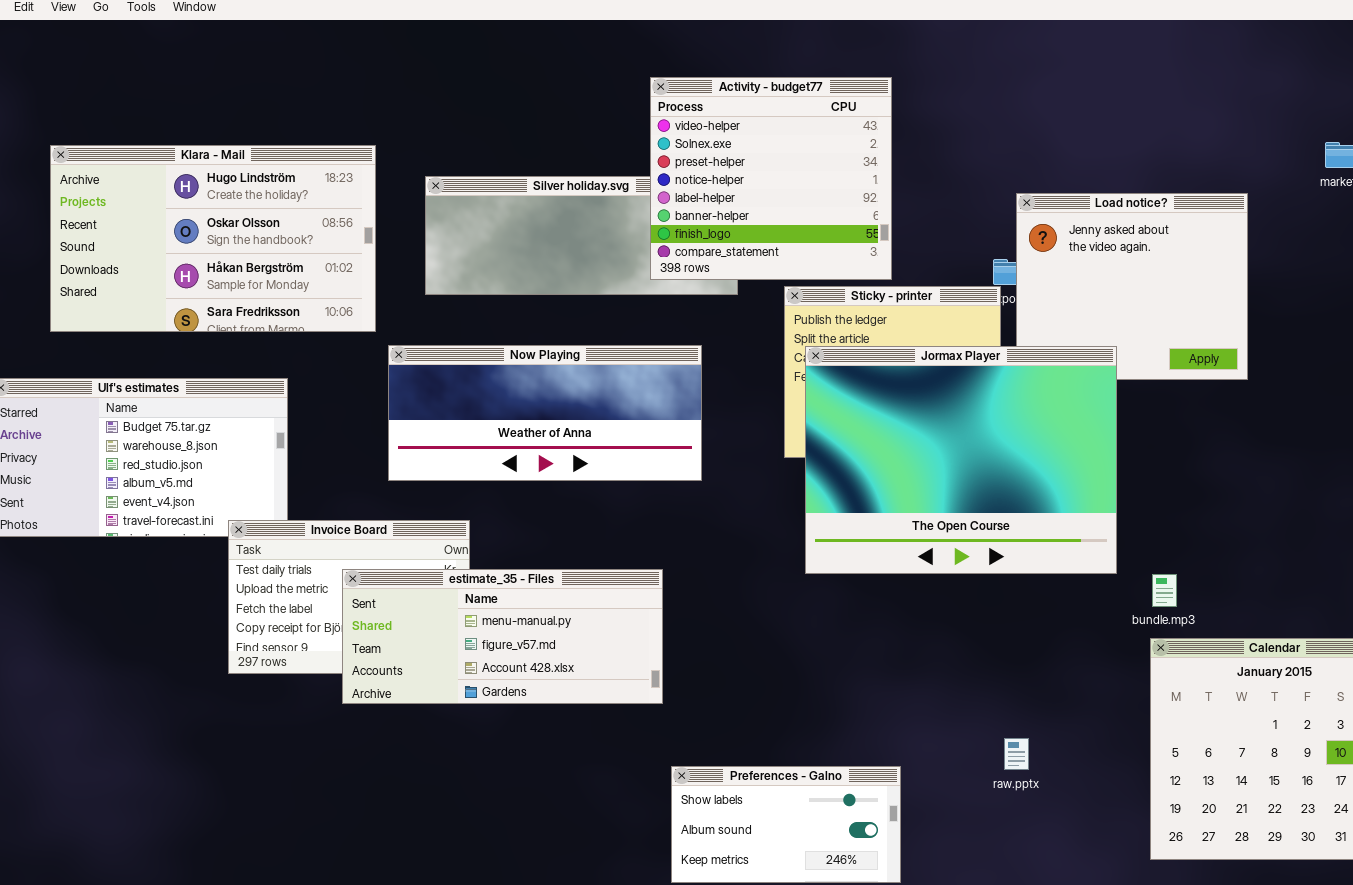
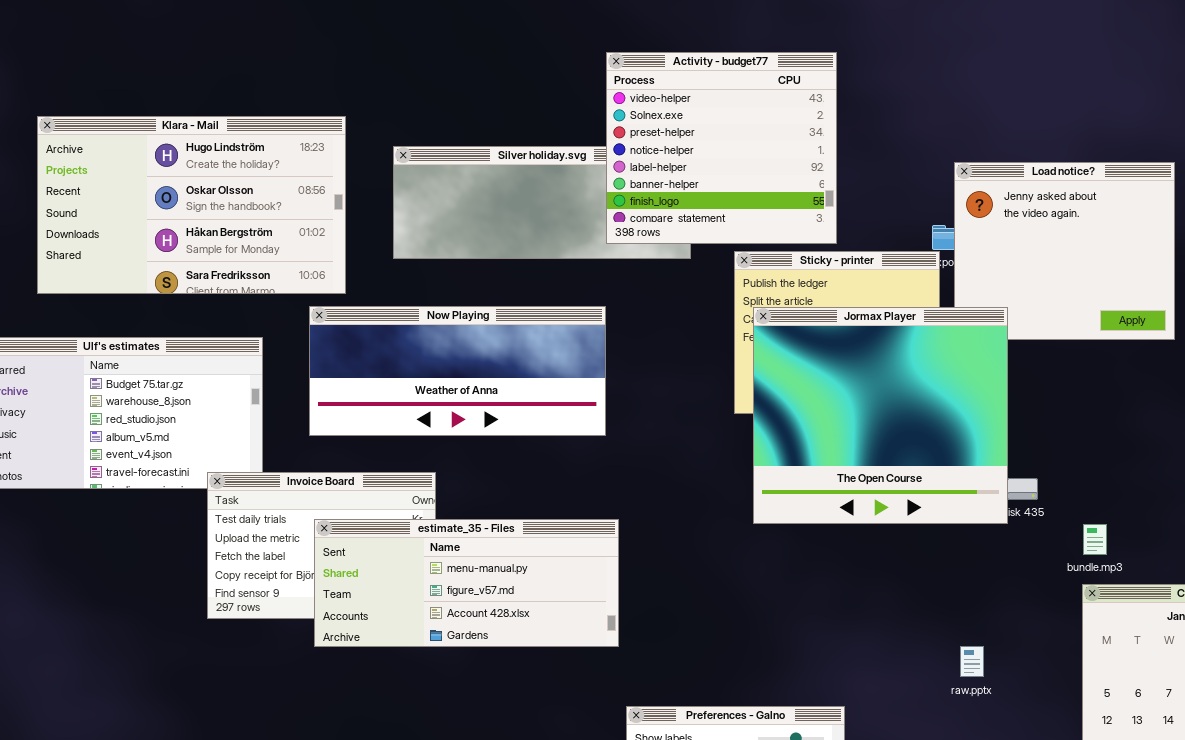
Now Playing: [388,345,702,481] -> [309,306,606,436], moved
Jormax Player: [805,346,1117,574] -> [753,307,1008,524], resized
raw.pptx: [1004,738,1029,770] -> [960,646,984,677], moved

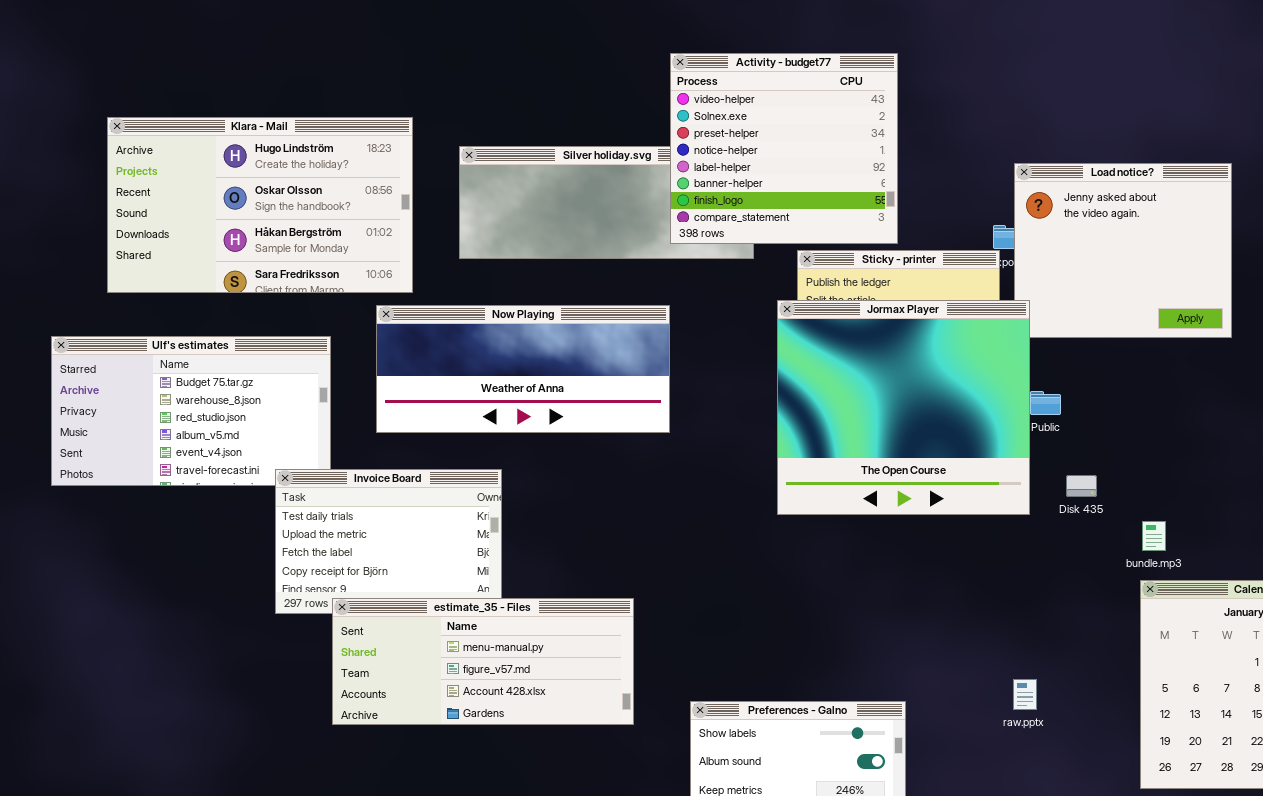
Jormax Player: [753,307,1008,524] -> [777,300,1030,515], moved
estimate_35 - Files: [314,519,619,647] -> [332,598,634,725], moved
raw.pptx: [960,646,984,677] -> [1013,679,1037,710], moved

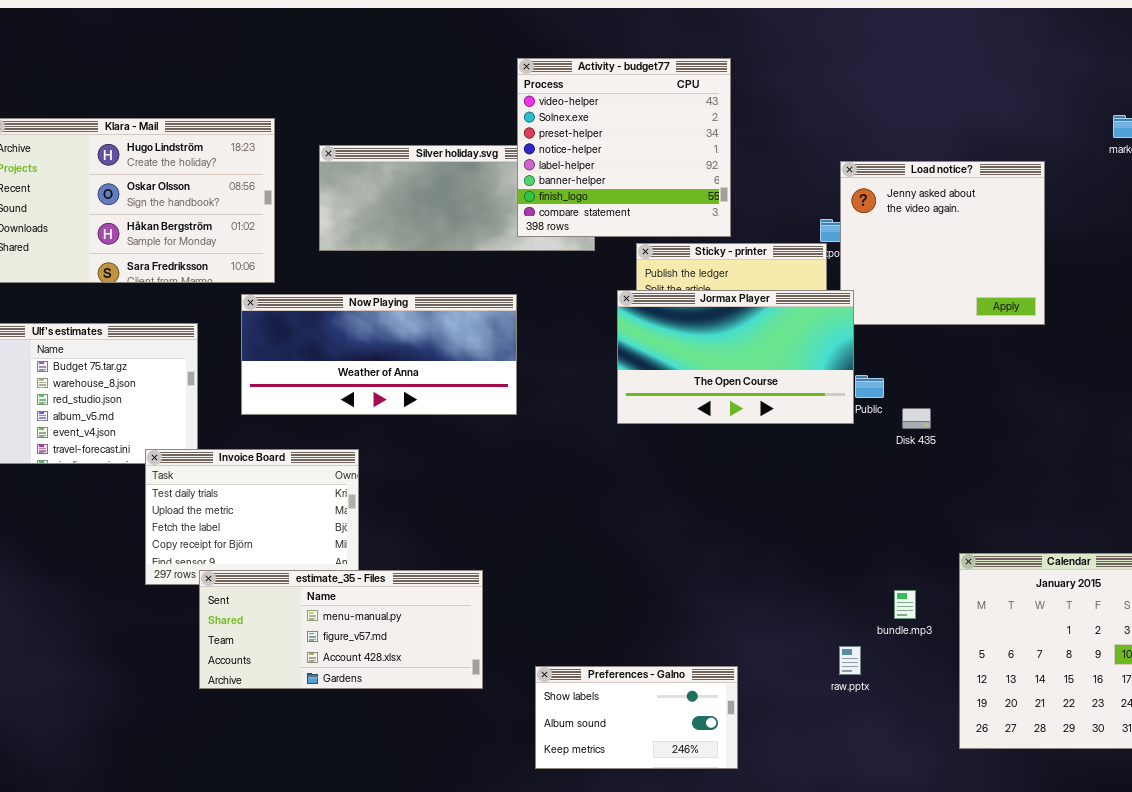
Jormax Player: [777,300,1030,515] -> [617,290,854,424], resized
Disk 435: [1066,475,1097,497] -> [902,408,931,429], moved
bundle.mp3: [1142,521,1166,551] -> [894,590,916,619], moved

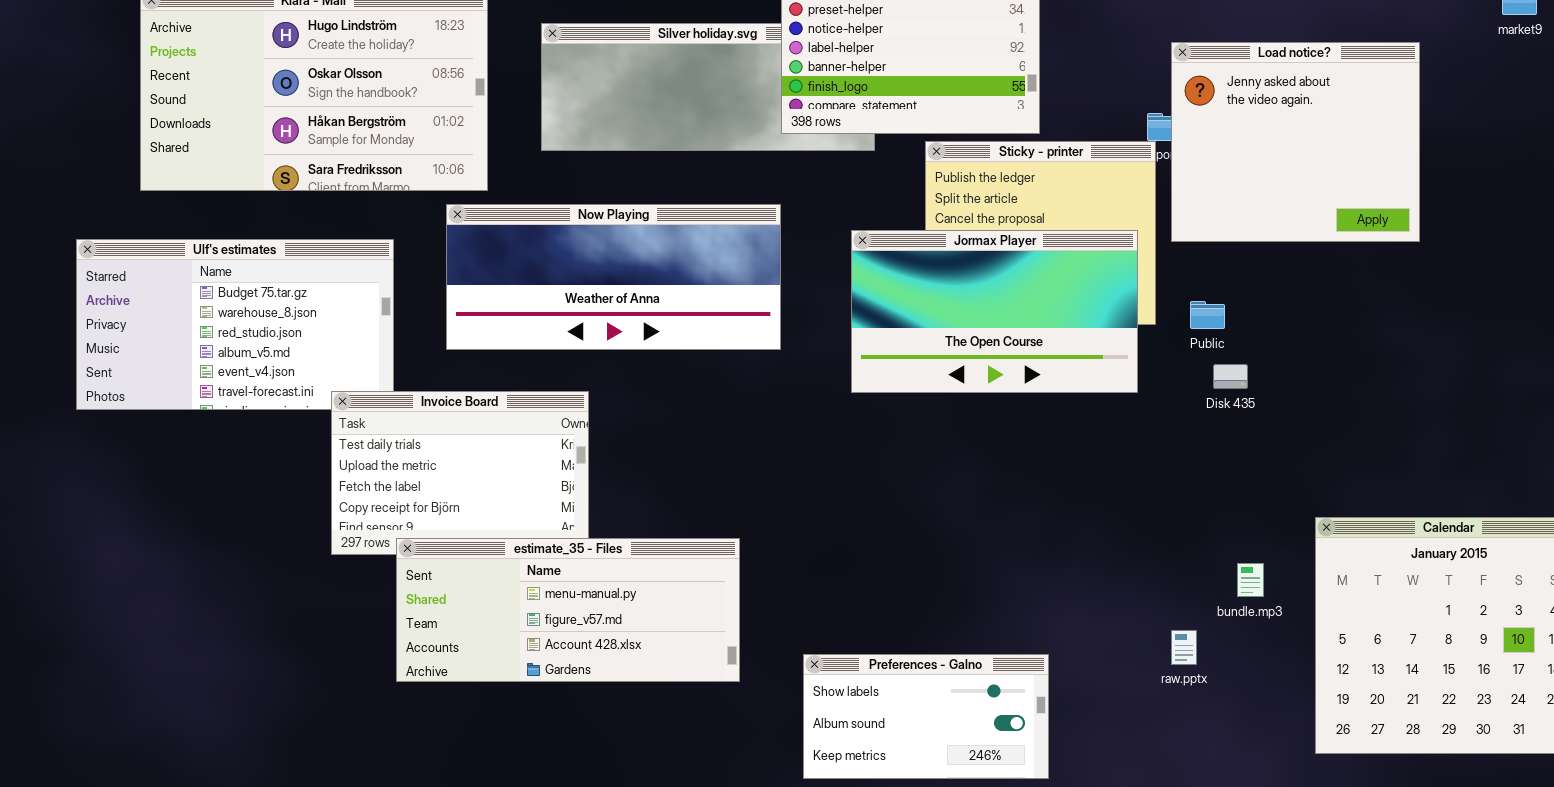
Jormax Player: [617,290,854,424] -> [851,230,1138,393], moved
Disk 435: [902,408,931,429] -> [1213,364,1248,389], moved

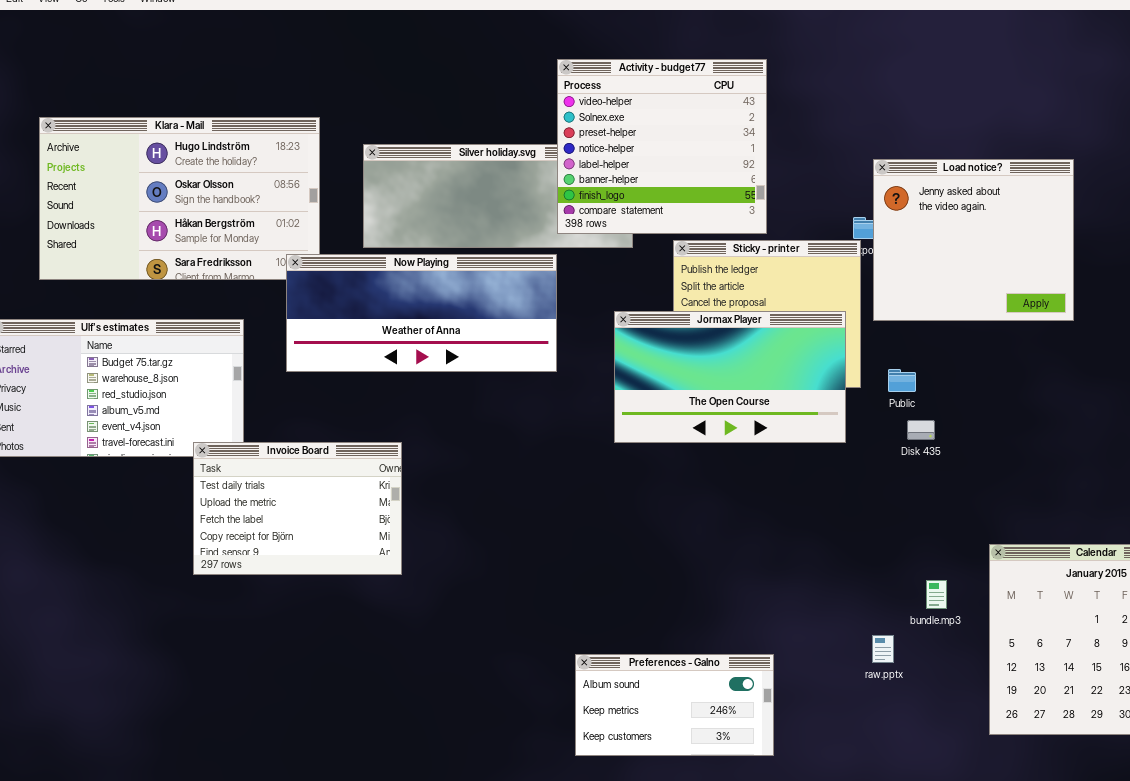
Now Playing: [446,204,781,350] -> [286,254,557,372], moved
estimate_35 - Files: [396,538,740,682] -> none, closed
Preferences - Galno: [803,654,1049,779] -> [575,654,774,756], scrolled down 1 row

